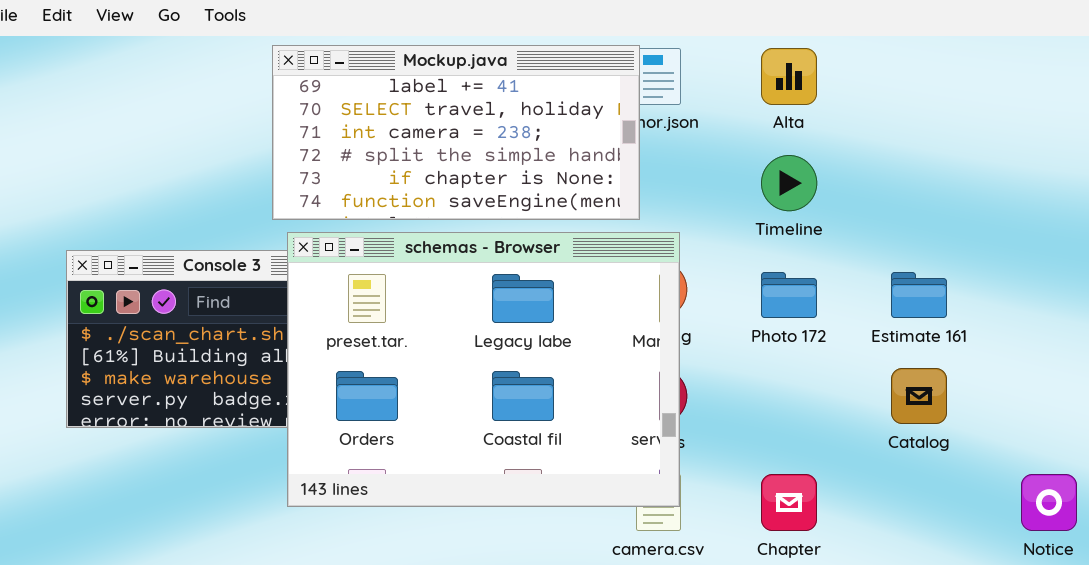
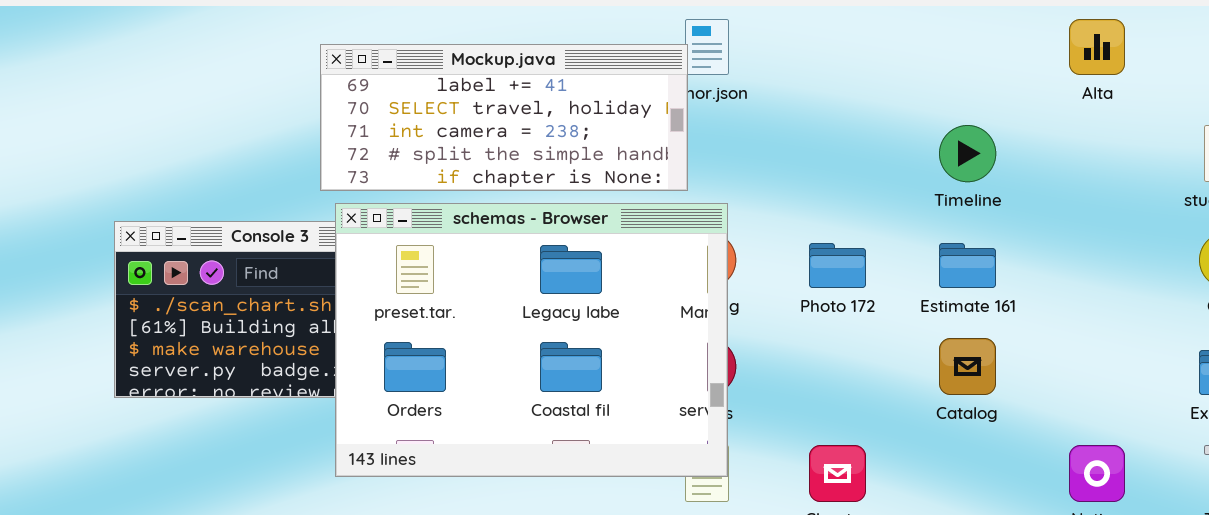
Mockup.java: [272,45,640,220] -> [320,44,688,191], resized
Alta: [761,48,817,105] -> [1069,19,1125,75], moved
Timeline: [761,155,817,211] -> [939,125,996,182], moved

